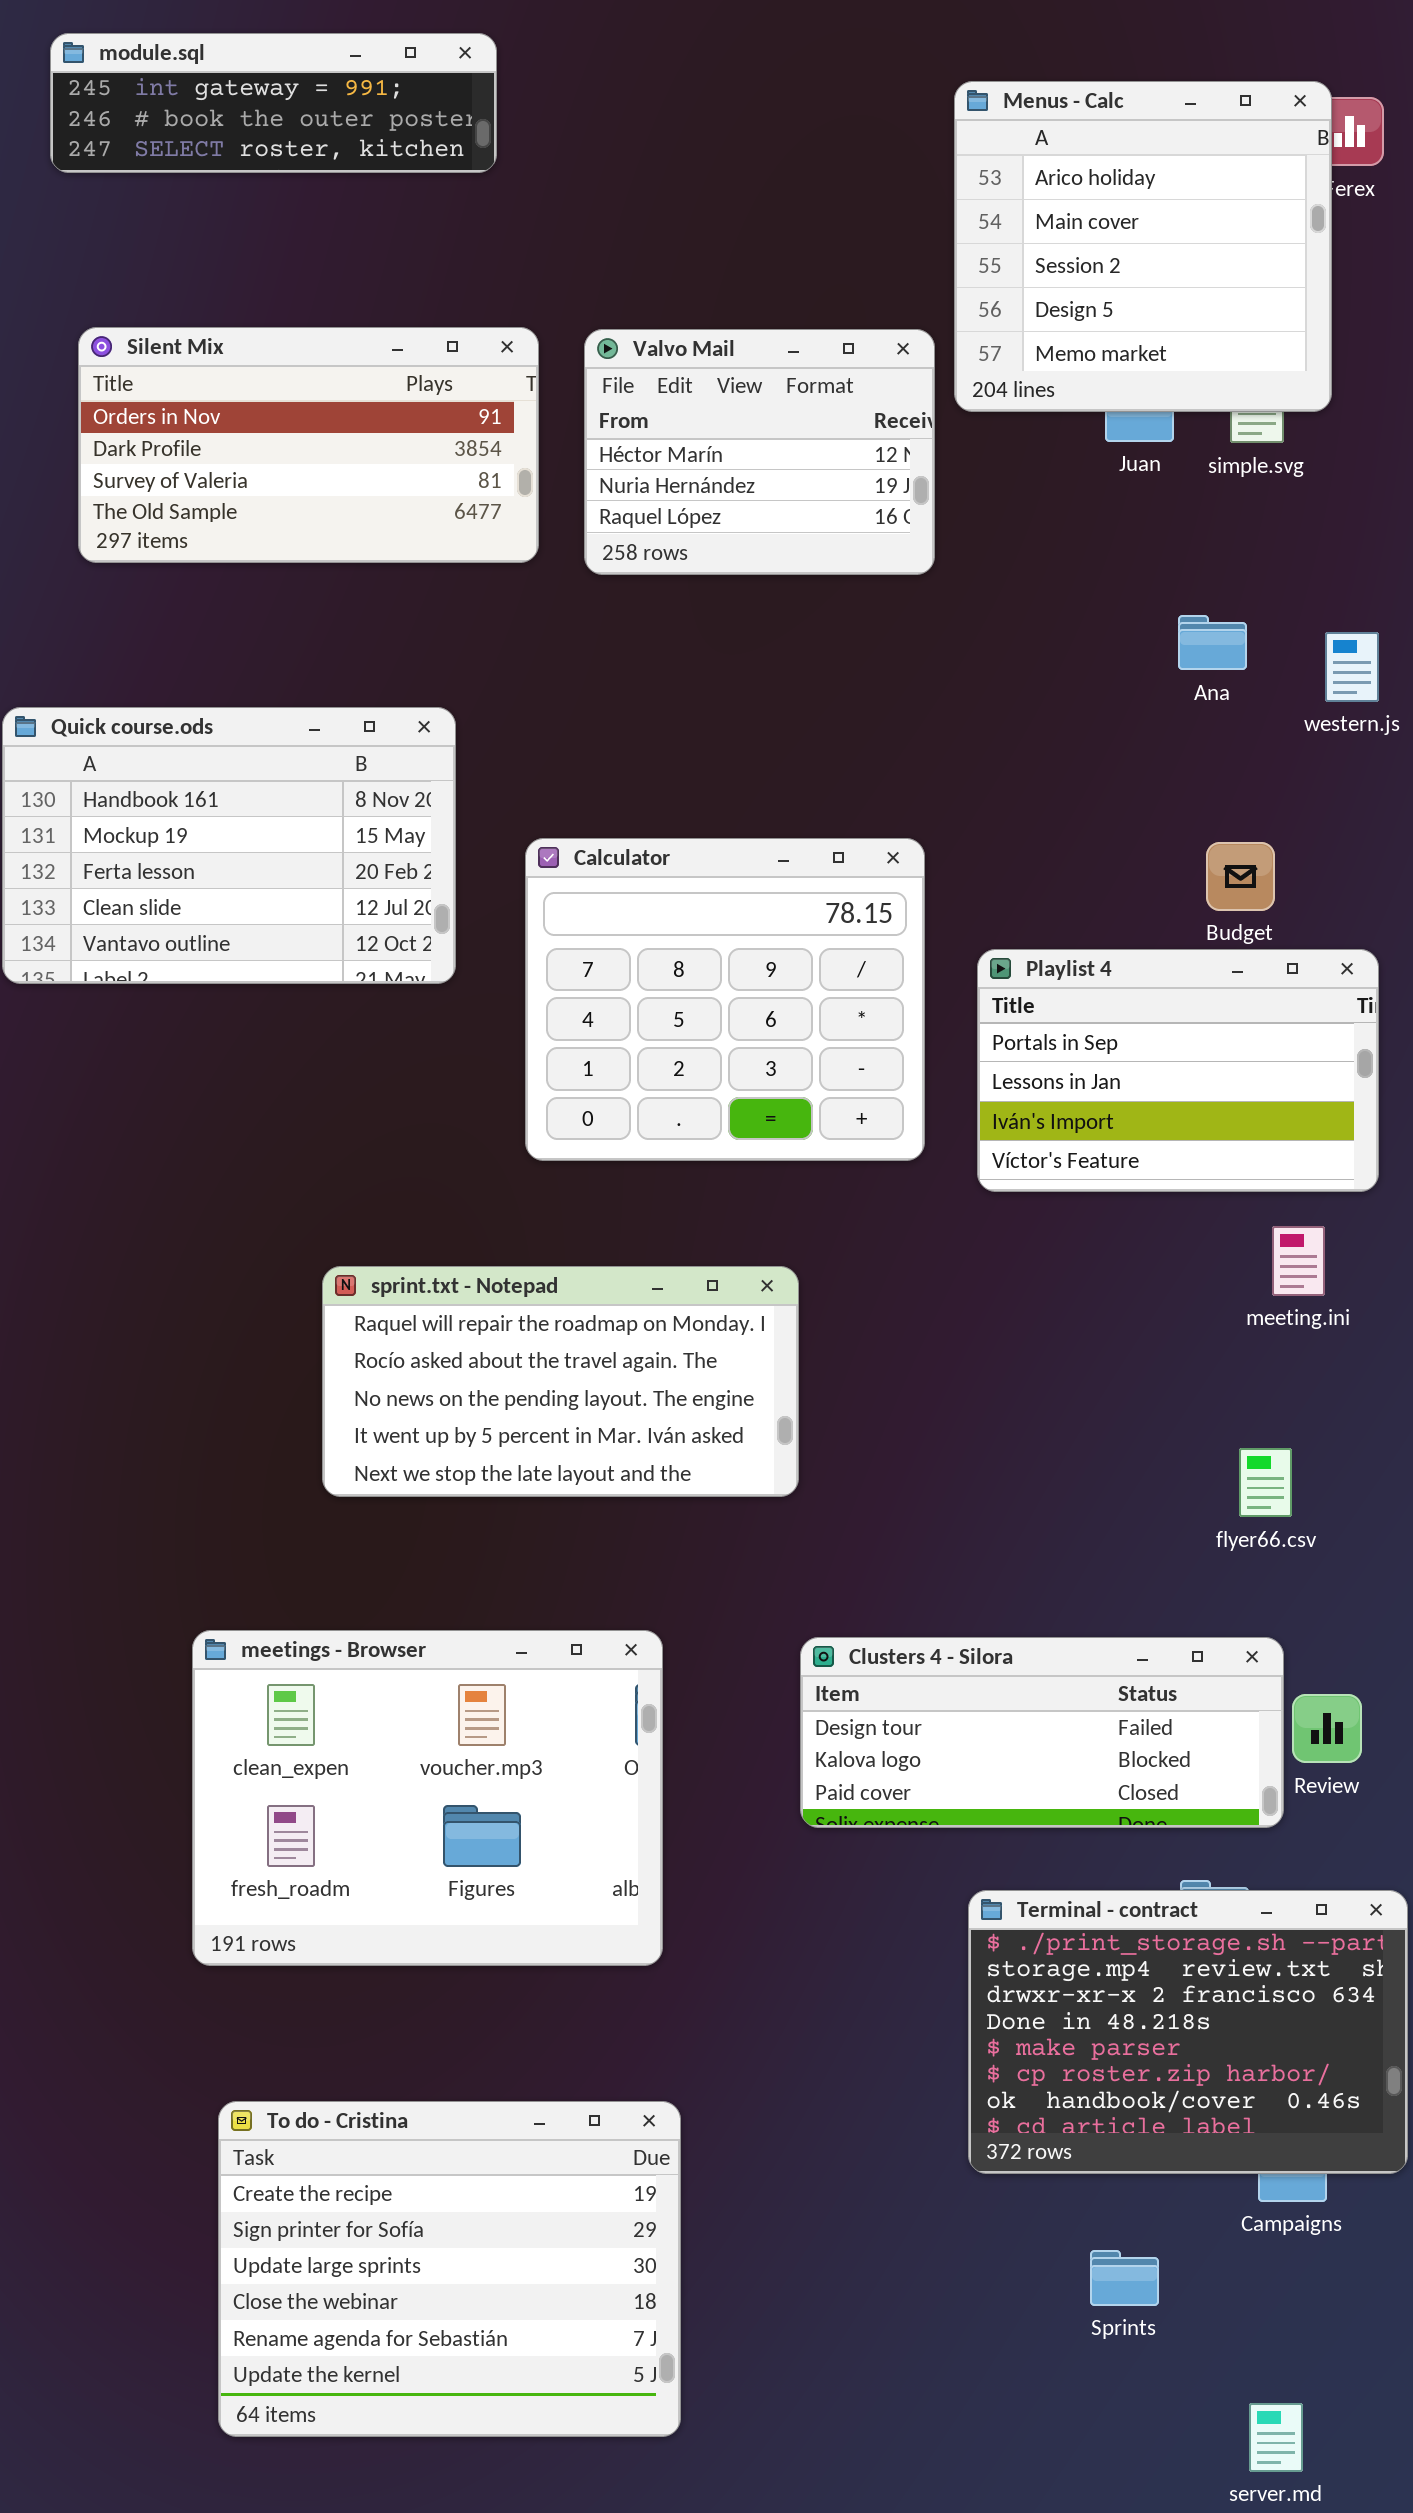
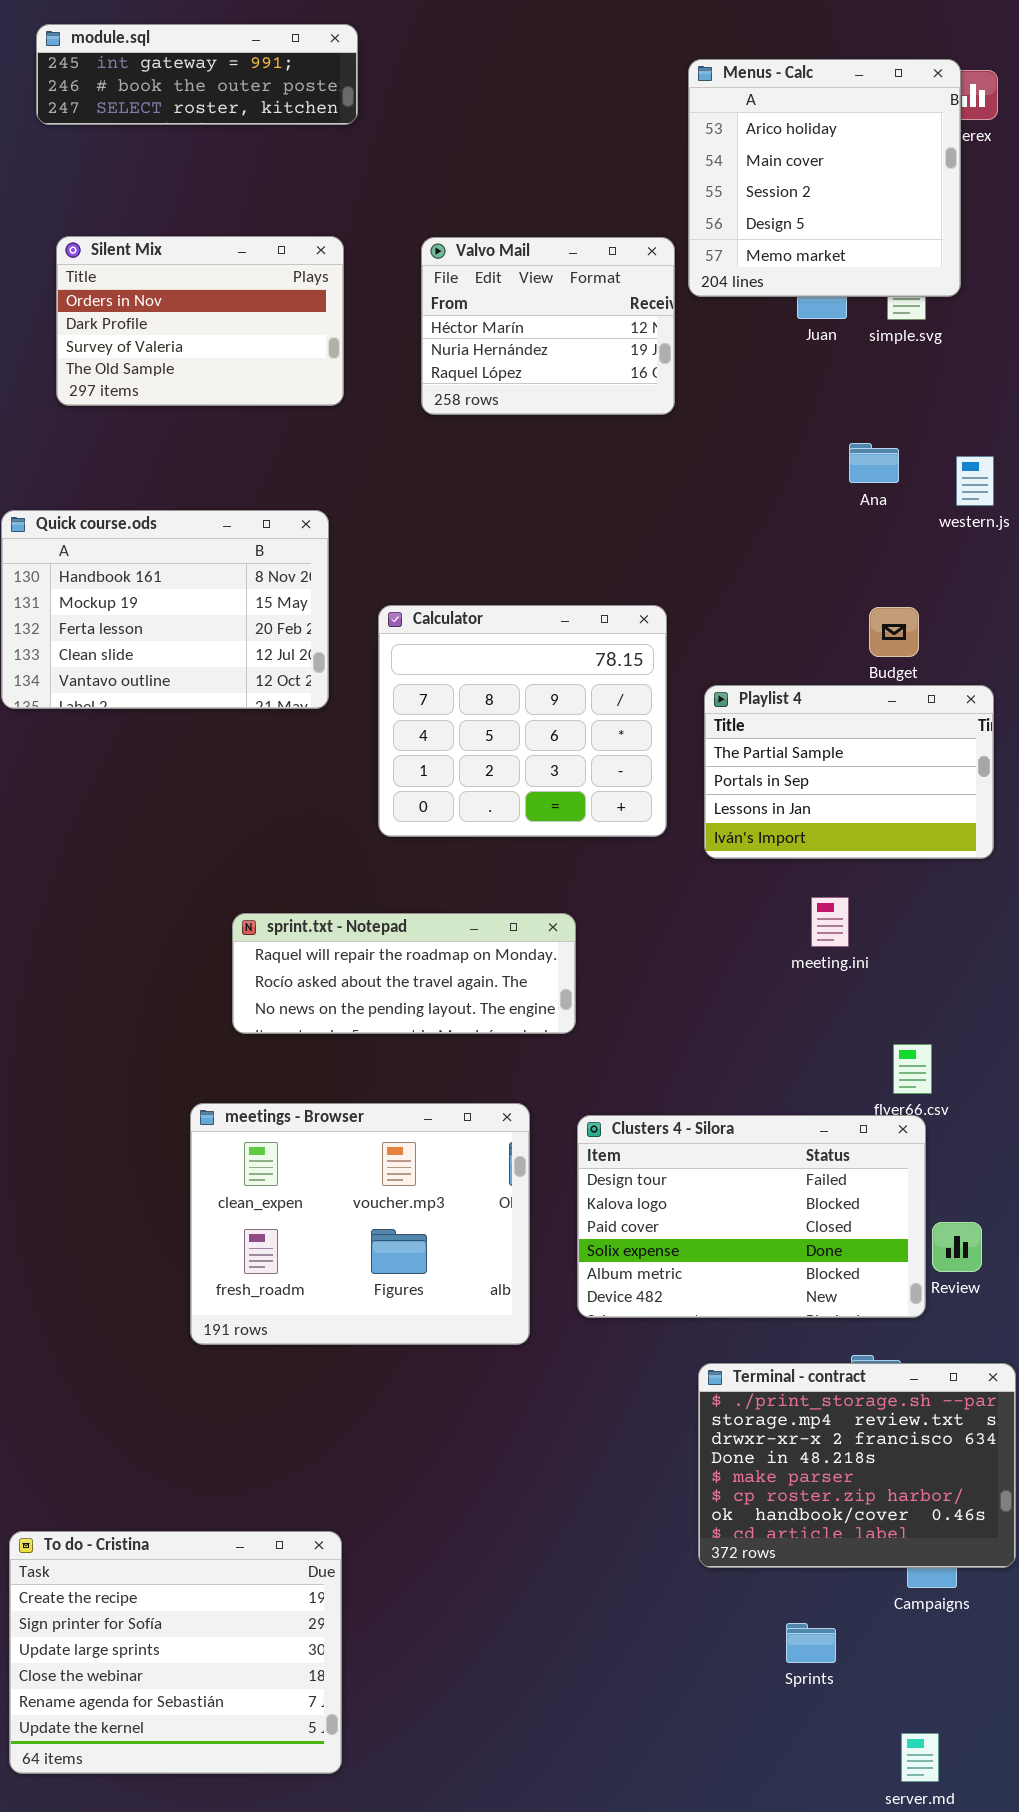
Silent Mix: [78,327,539,563] -> [56,236,344,406], resized
Playlist 4: [977,949,1379,1192] -> [704,685,994,859], scrolled up 1 row
meeting.ini: [1272,1226,1325,1296] -> [811,897,849,947], moved
sprint.txt - Notepad: [322,1266,799,1497] -> [232,913,576,1034], resized
meetings - Browser: [192,1630,663,1966] -> [190,1103,530,1345], moved
Clusters 4 - Silora: [800,1637,1284,1828] -> [577,1115,926,1318], resized
To do - Cristina: [218,2101,681,2437] -> [9,1531,342,1774], moved

